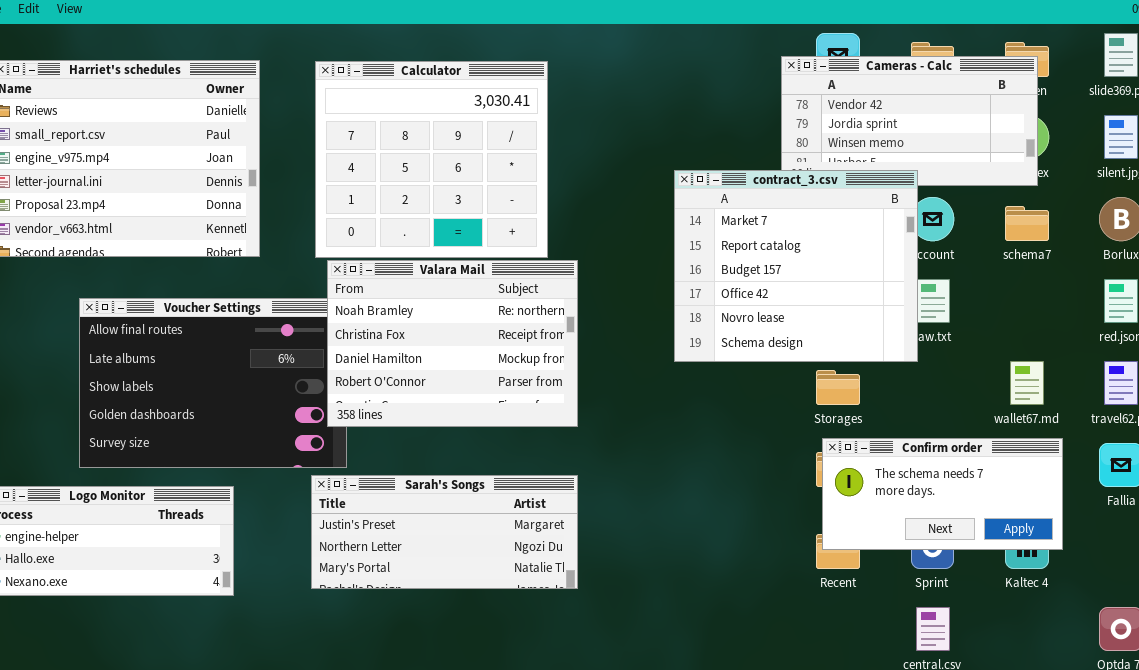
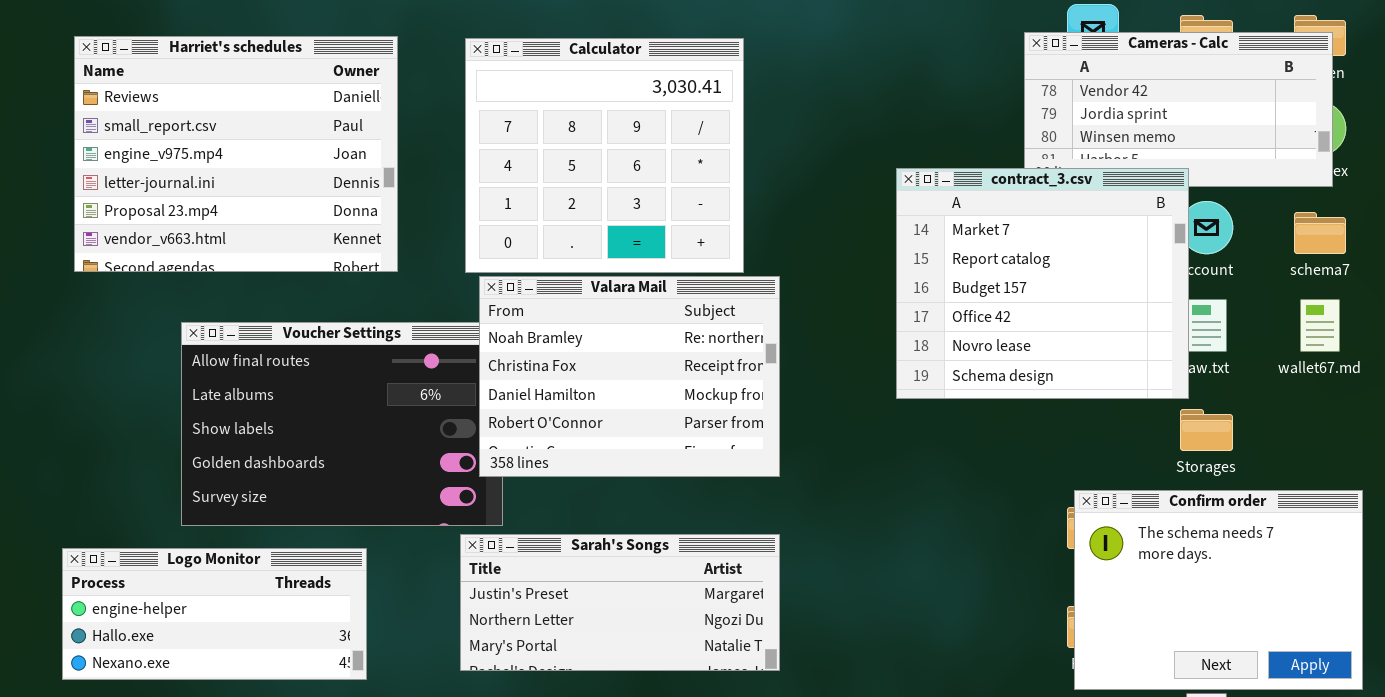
wallet67.md: [1010,361,1044,405] -> [1300,299,1340,352], moved
Storages: [816,370,860,405] -> [1180,409,1233,451], moved
Confirm order: [822,438,1063,550] -> [1074,490,1363,690], resized

